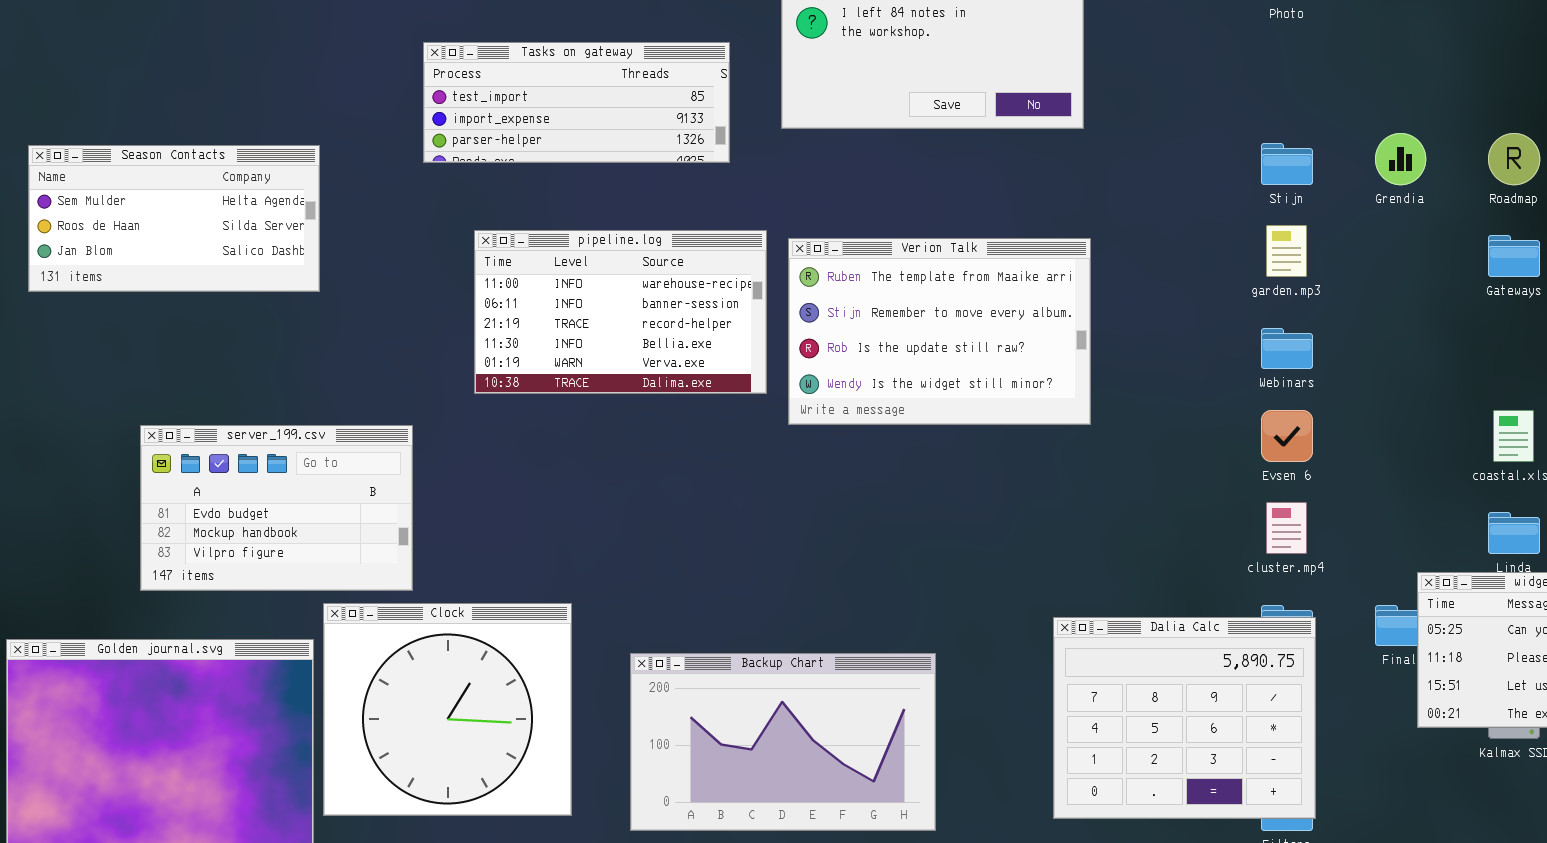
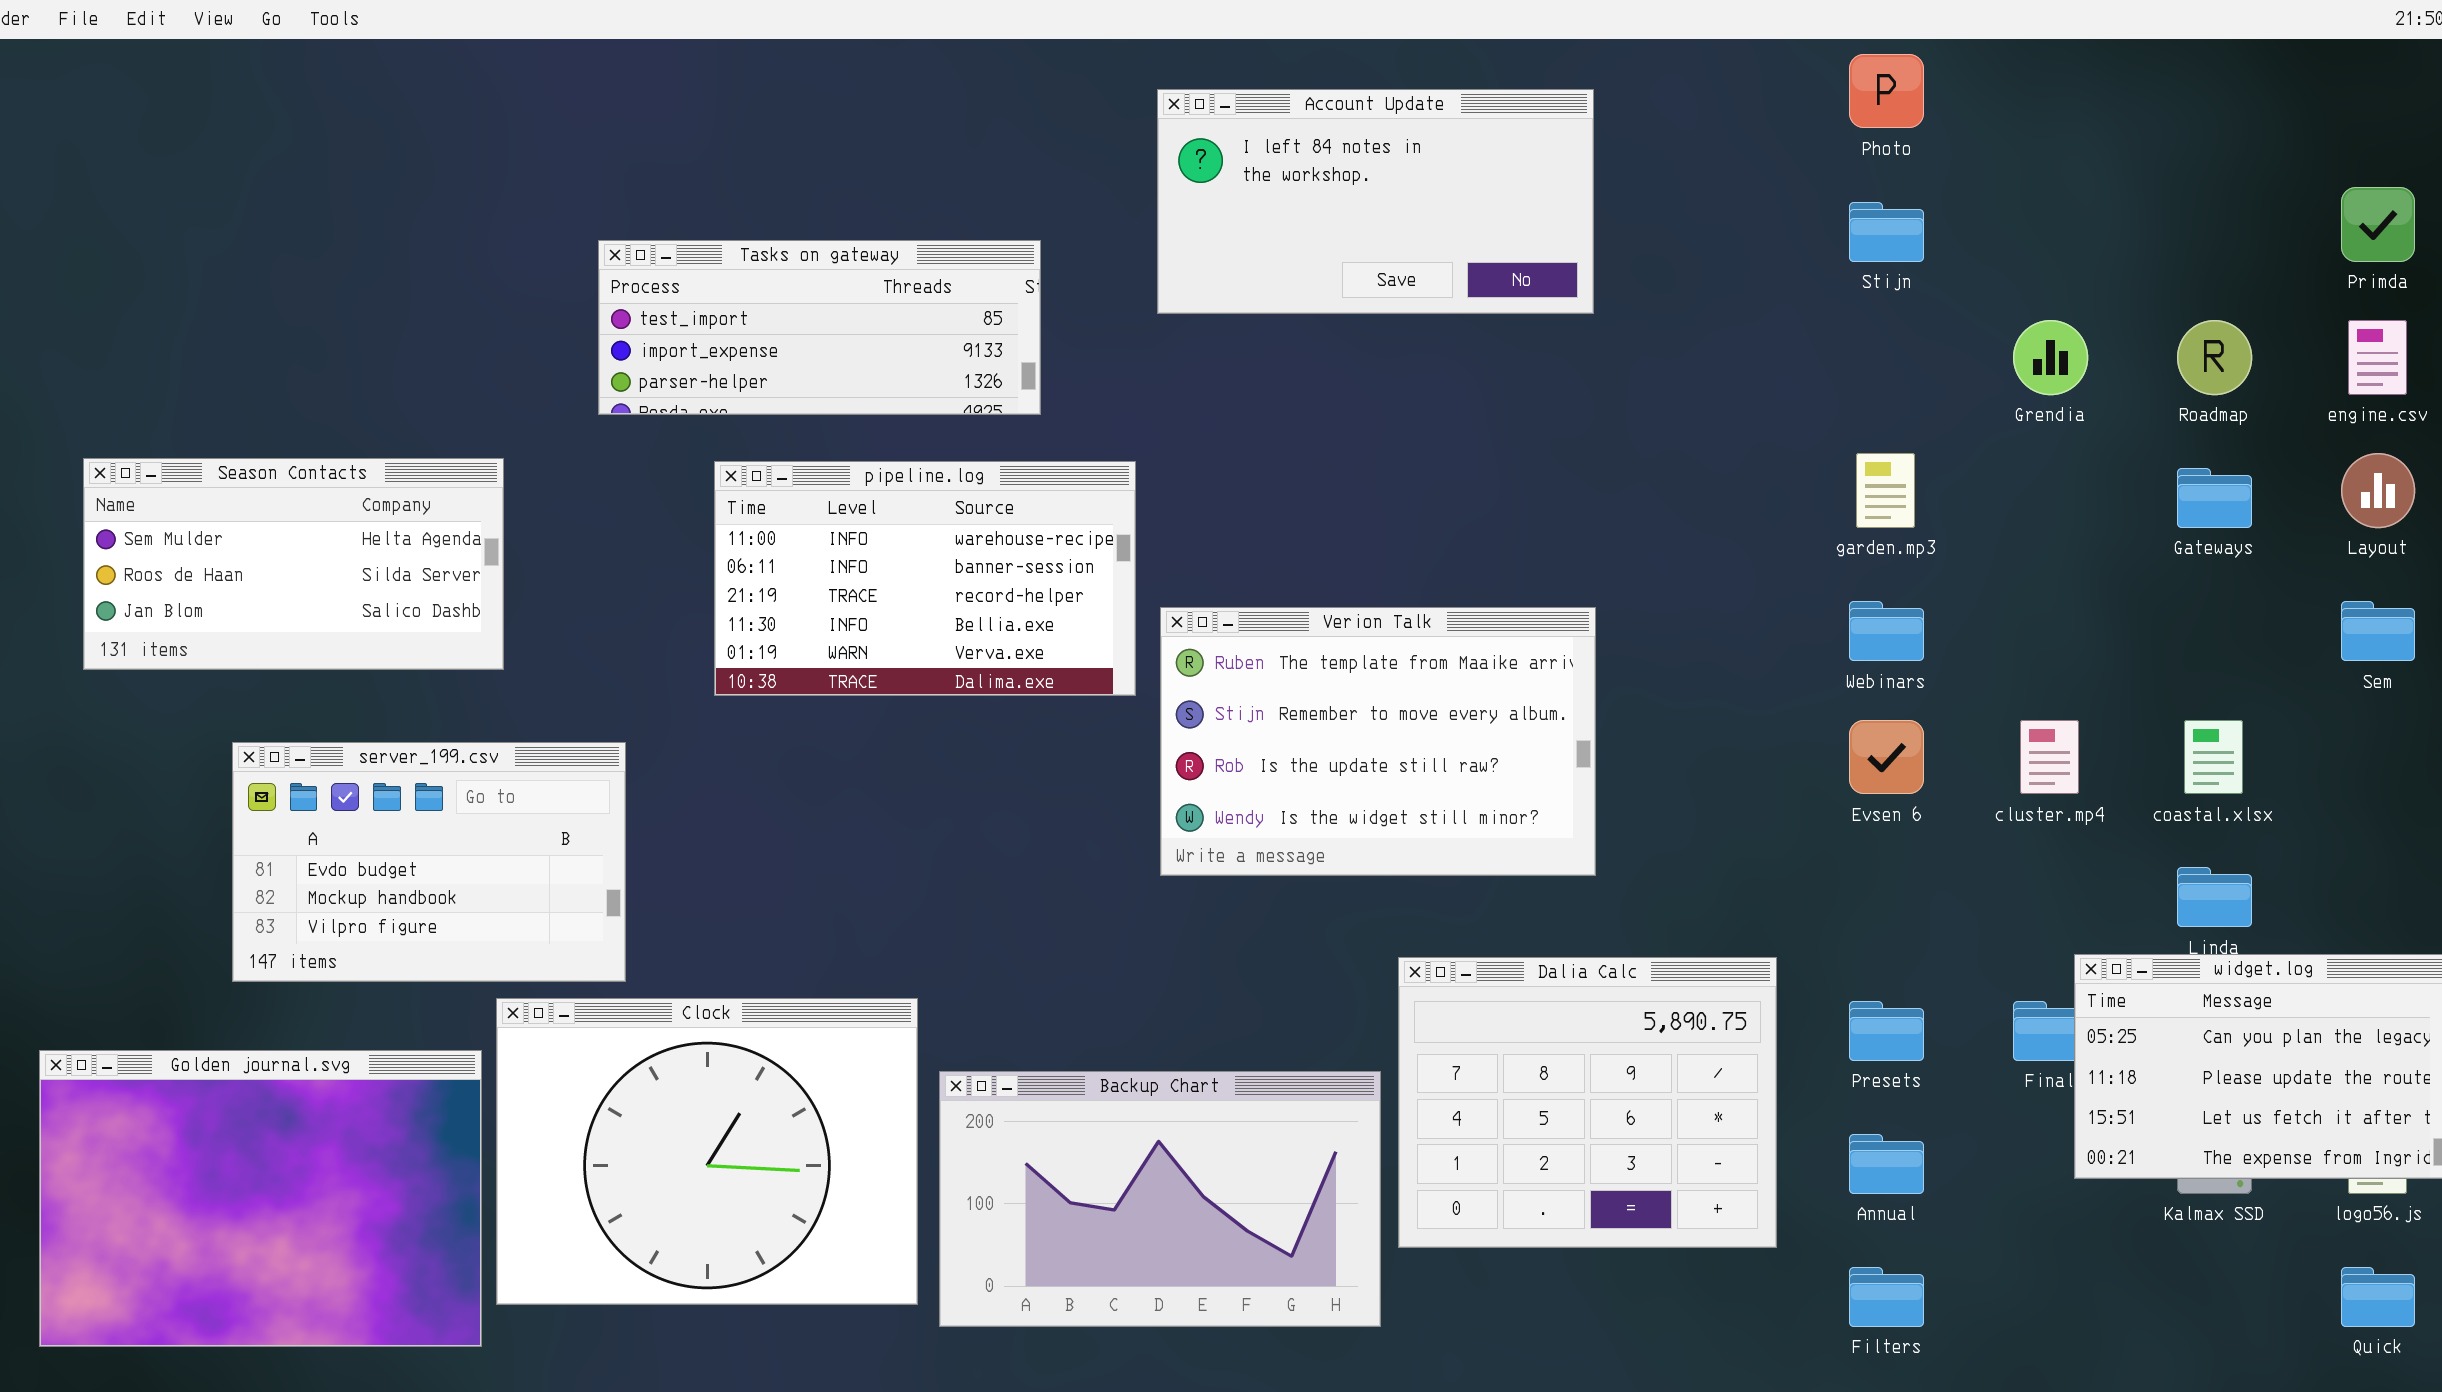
Tasks on gateway: [423,42,730,163] -> [598,240,1041,415], moved
Stijn: [1261,143,1313,185] -> [1849,202,1924,262], moved
Season Contacts: [28,145,320,292] -> [83,458,504,670], moved
Verion Talk: [788,238,1091,425] -> [1160,607,1596,876], moved
cluster.mp4: [1266,502,1307,554] -> [2020,720,2079,794], moved
Clock: [323,603,572,816] -> [496,998,918,1305], resized
Dalia Calc: [1053,617,1316,819] -> [1398,957,1777,1248], moved

